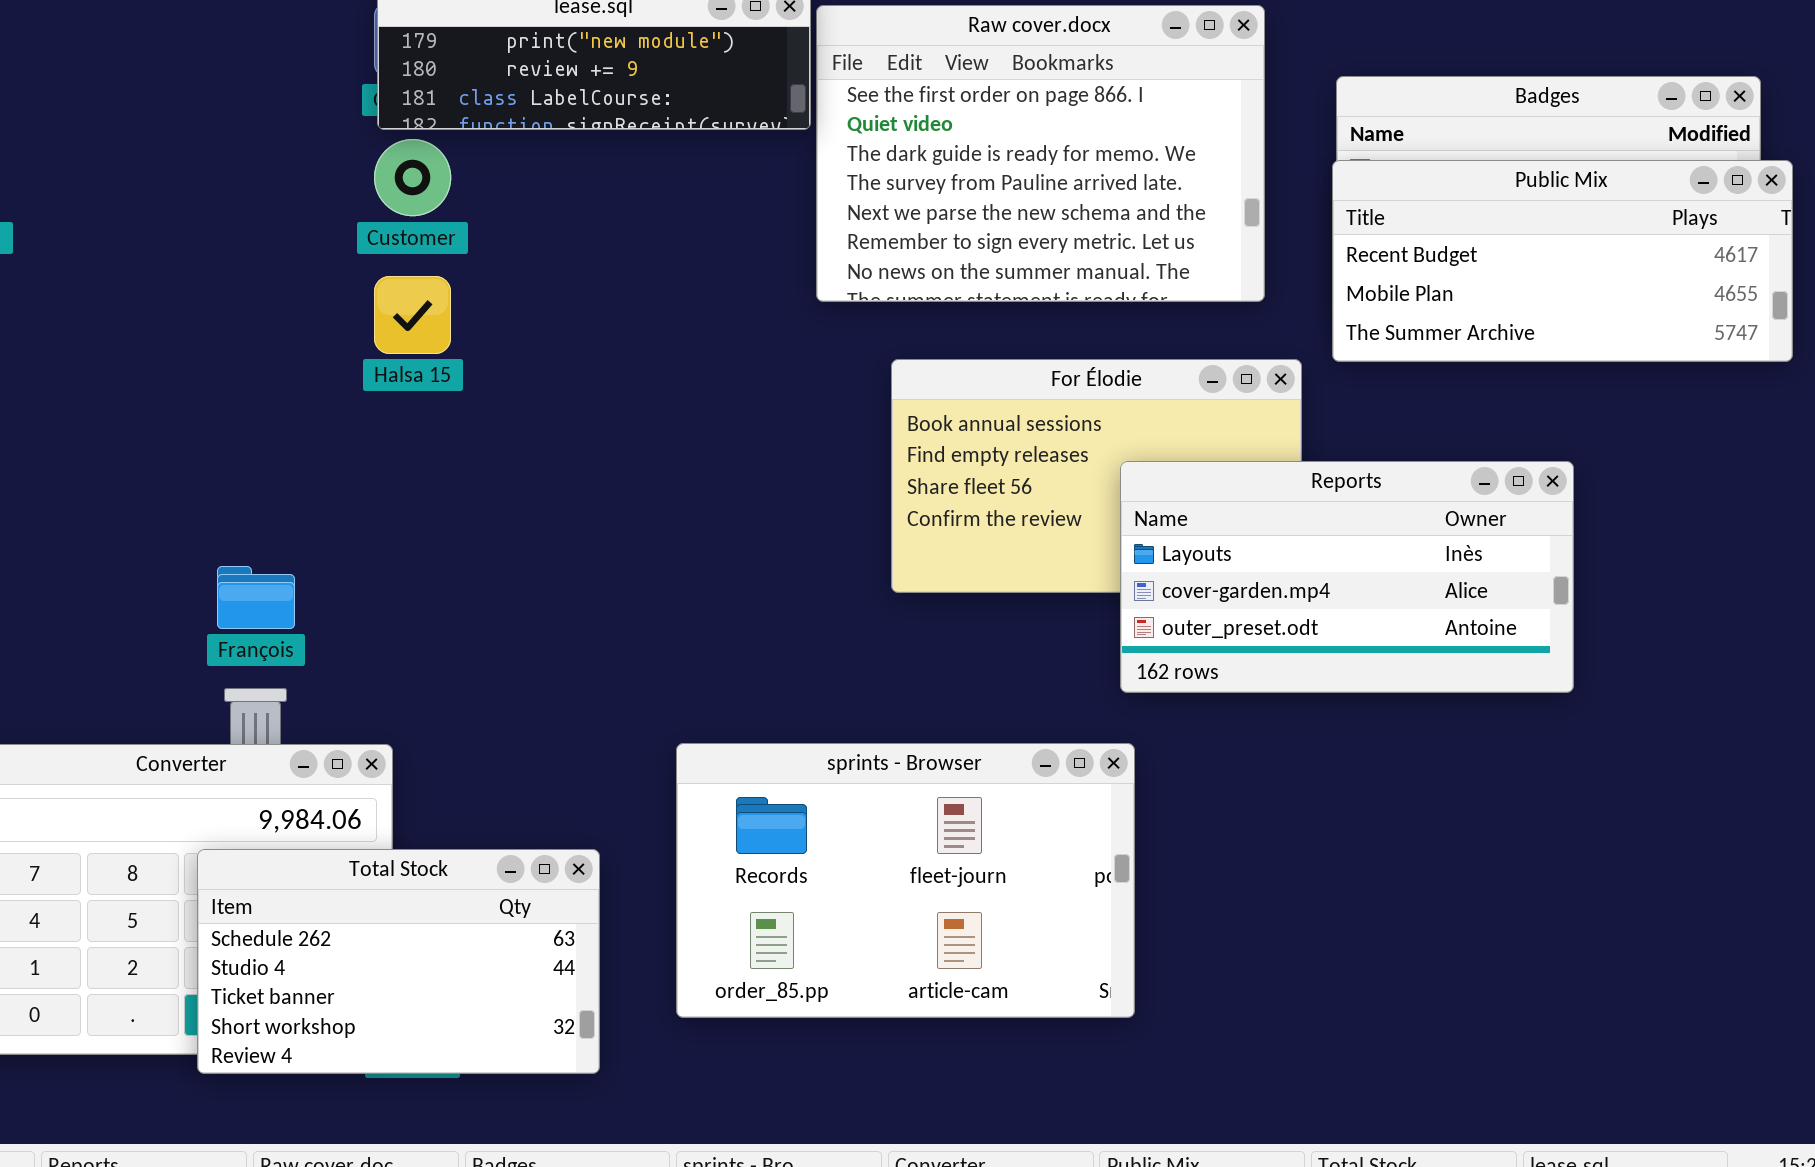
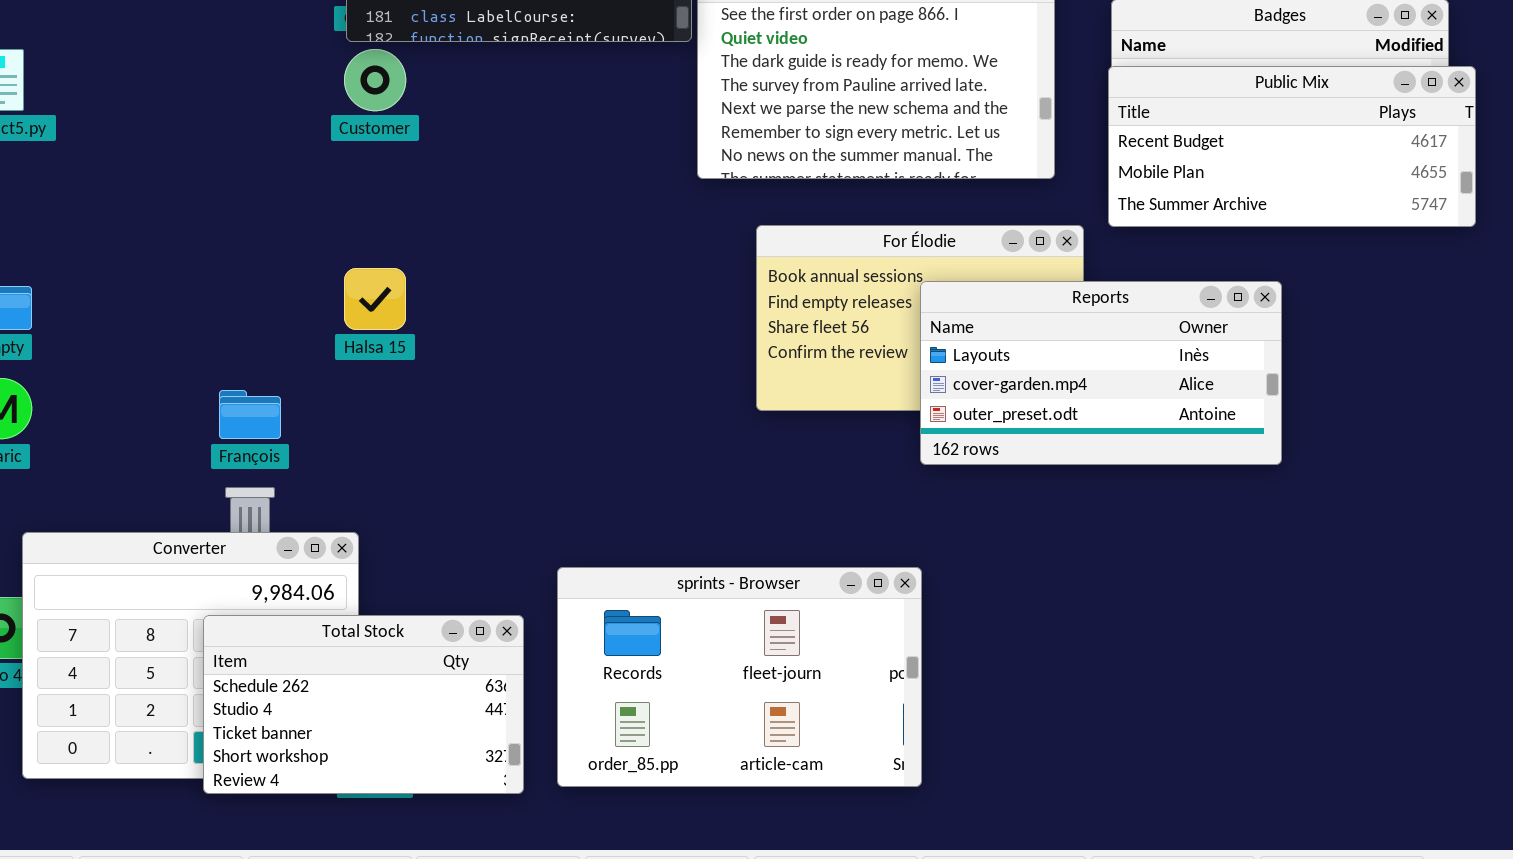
Halsa 15: [374,276,451,354] -> [344,268,406,330], moved
Reports: [1120,461,1574,693] -> [920,281,1282,465], moved
sprints - Browser: [676,743,1135,1018] -> [557,567,922,787], moved

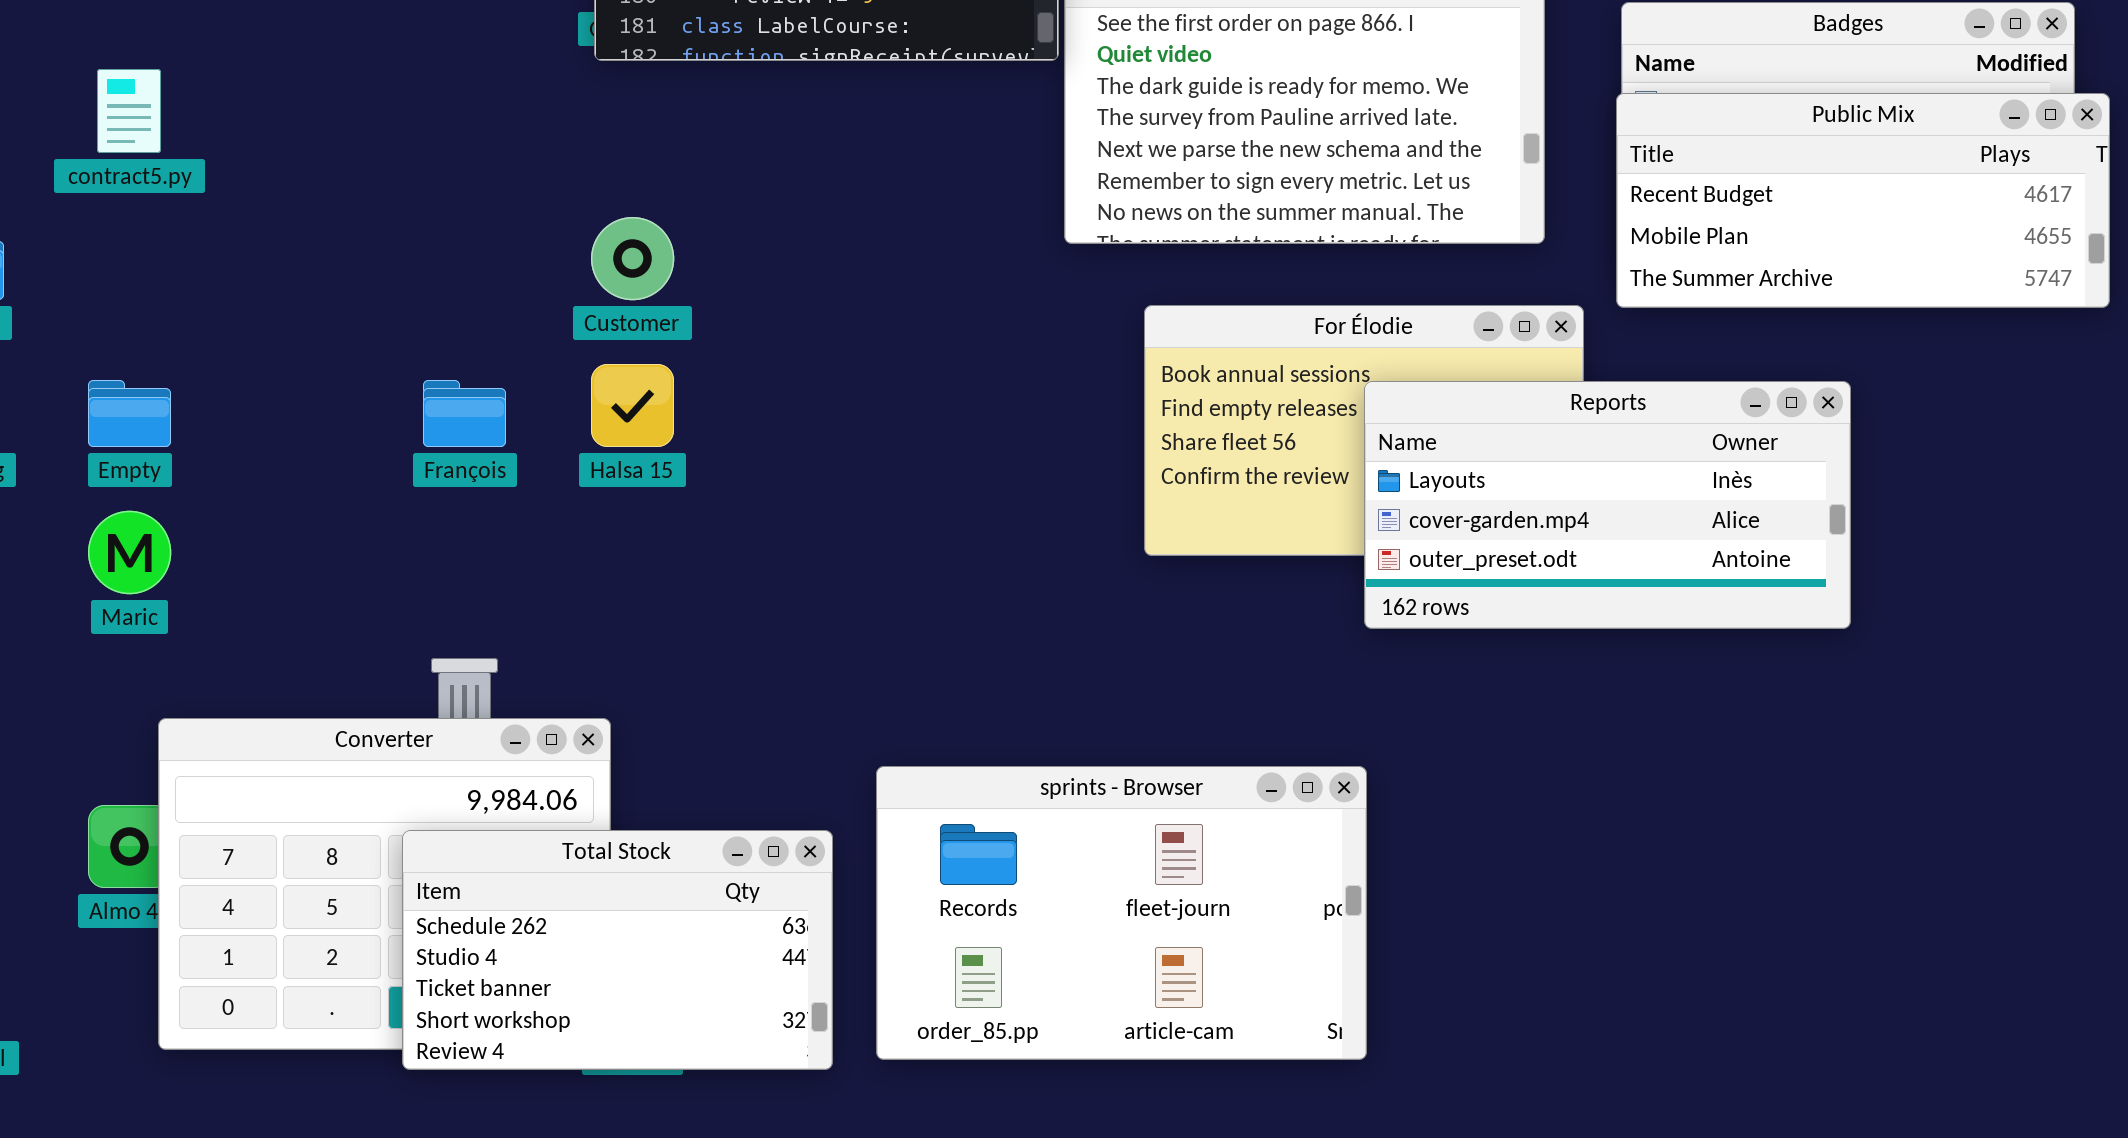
Customer: [344,49,406,111] -> [591,217,674,300], moved
François: [219,390,281,439] -> [423,380,506,447], moved

